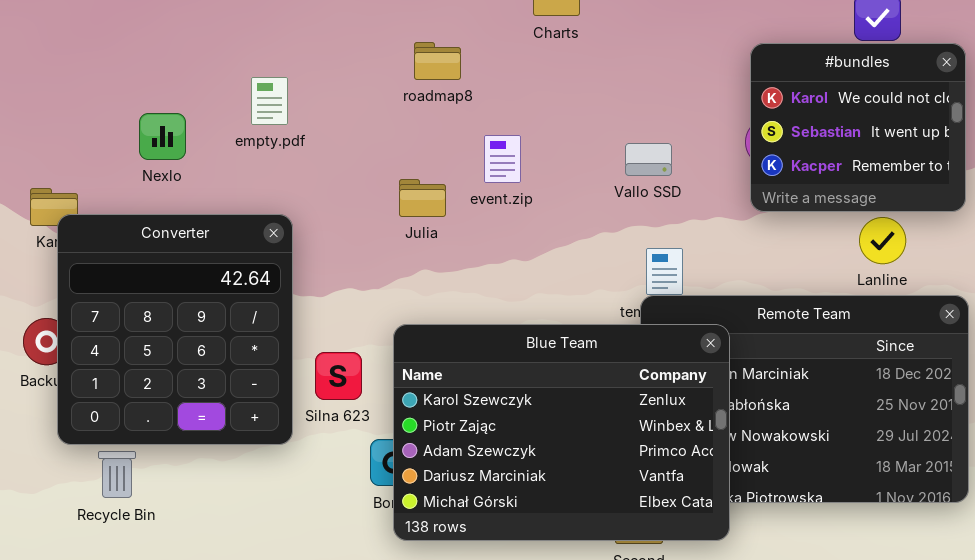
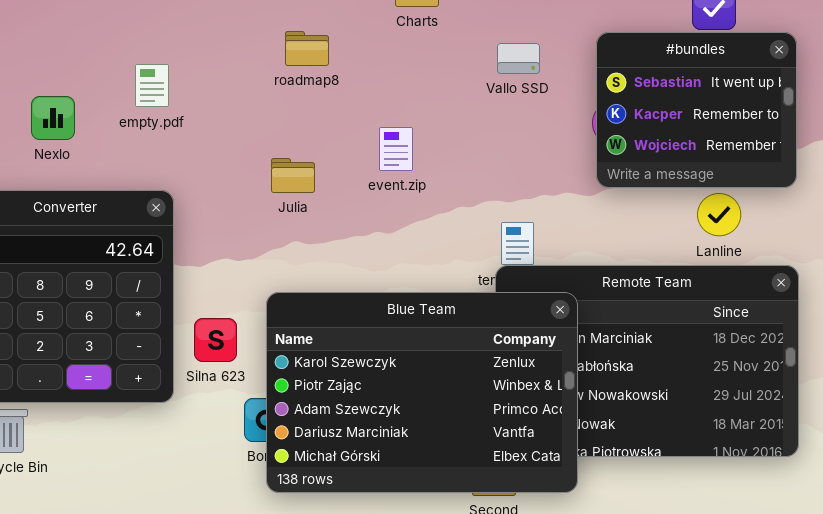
#bundles: [750,43,966,212] -> [596,32,797,188], scrolled down 1 row
event.zip: [484,135,521,183] -> [379,127,413,171], moved
Vallo SSD: [625,143,672,176] -> [497,43,540,74], moved

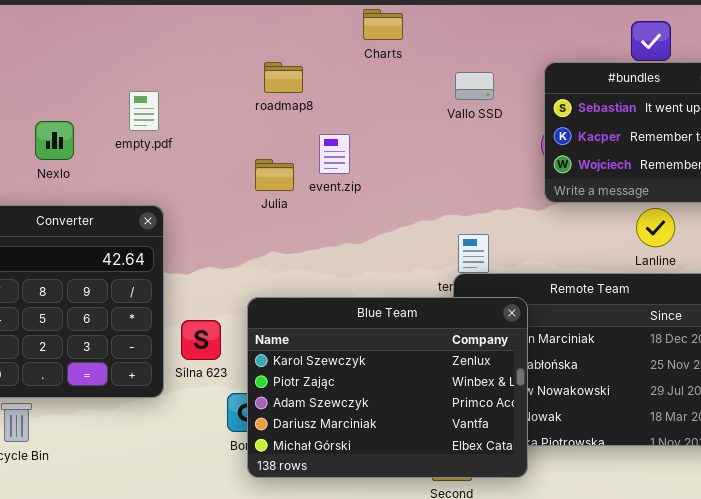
event.zip: [379,127,413,171] -> [319,134,350,174], moved
Julia: [271,158,315,193] -> [255,159,294,191], moved

